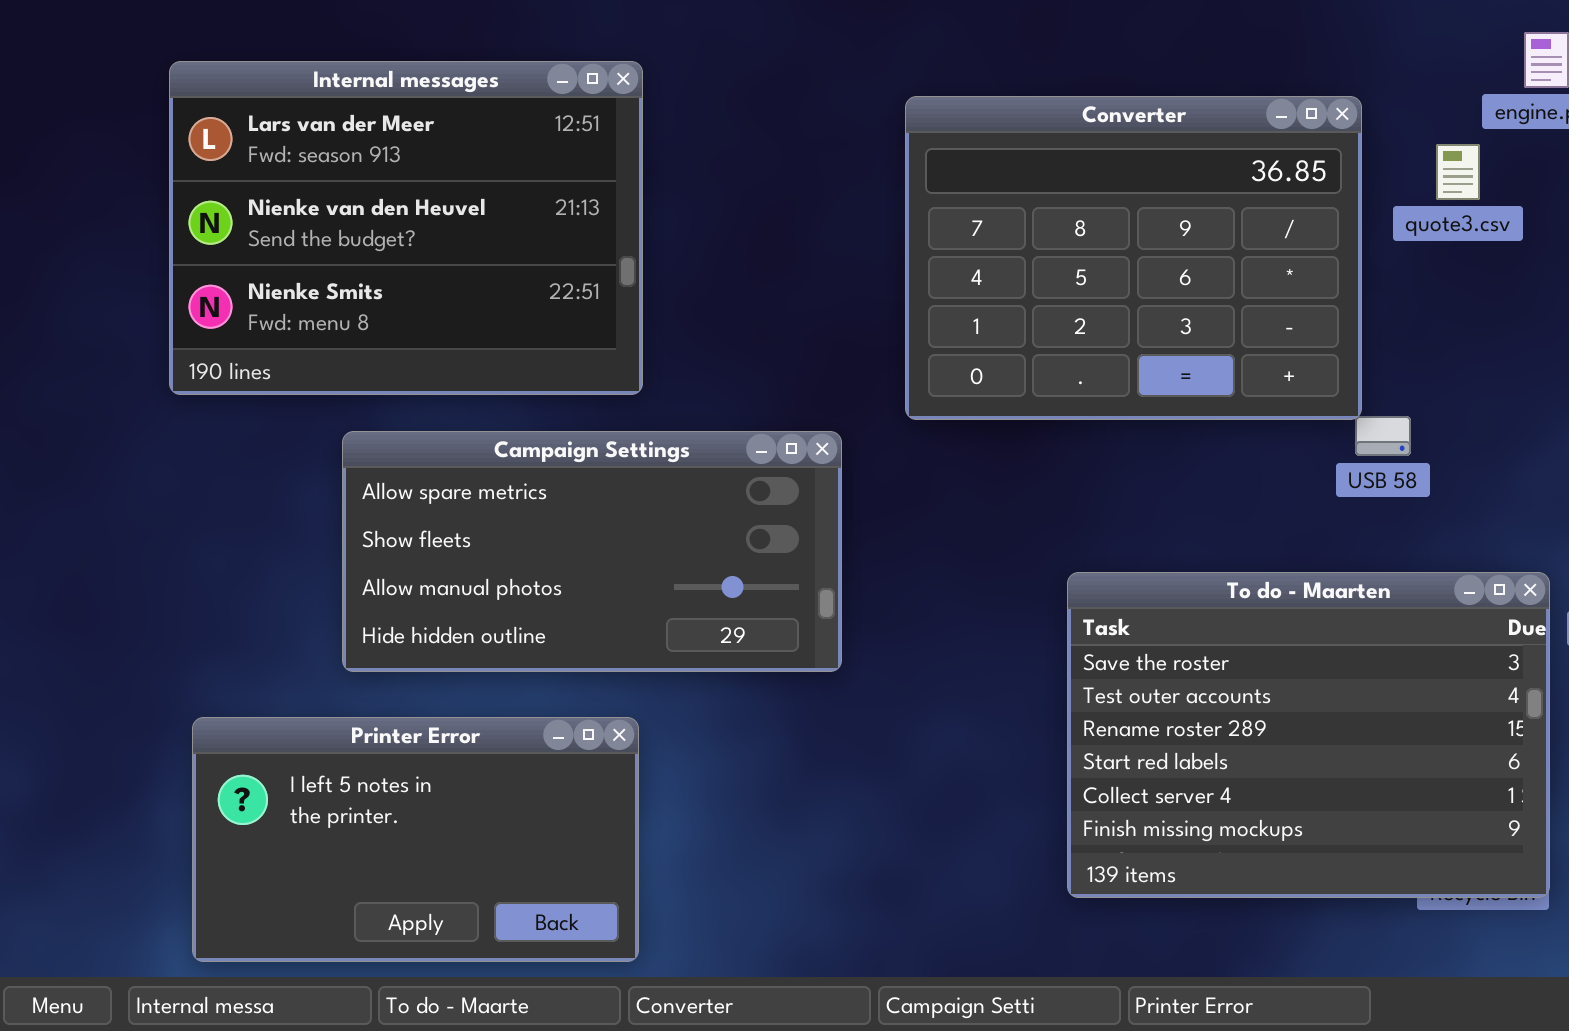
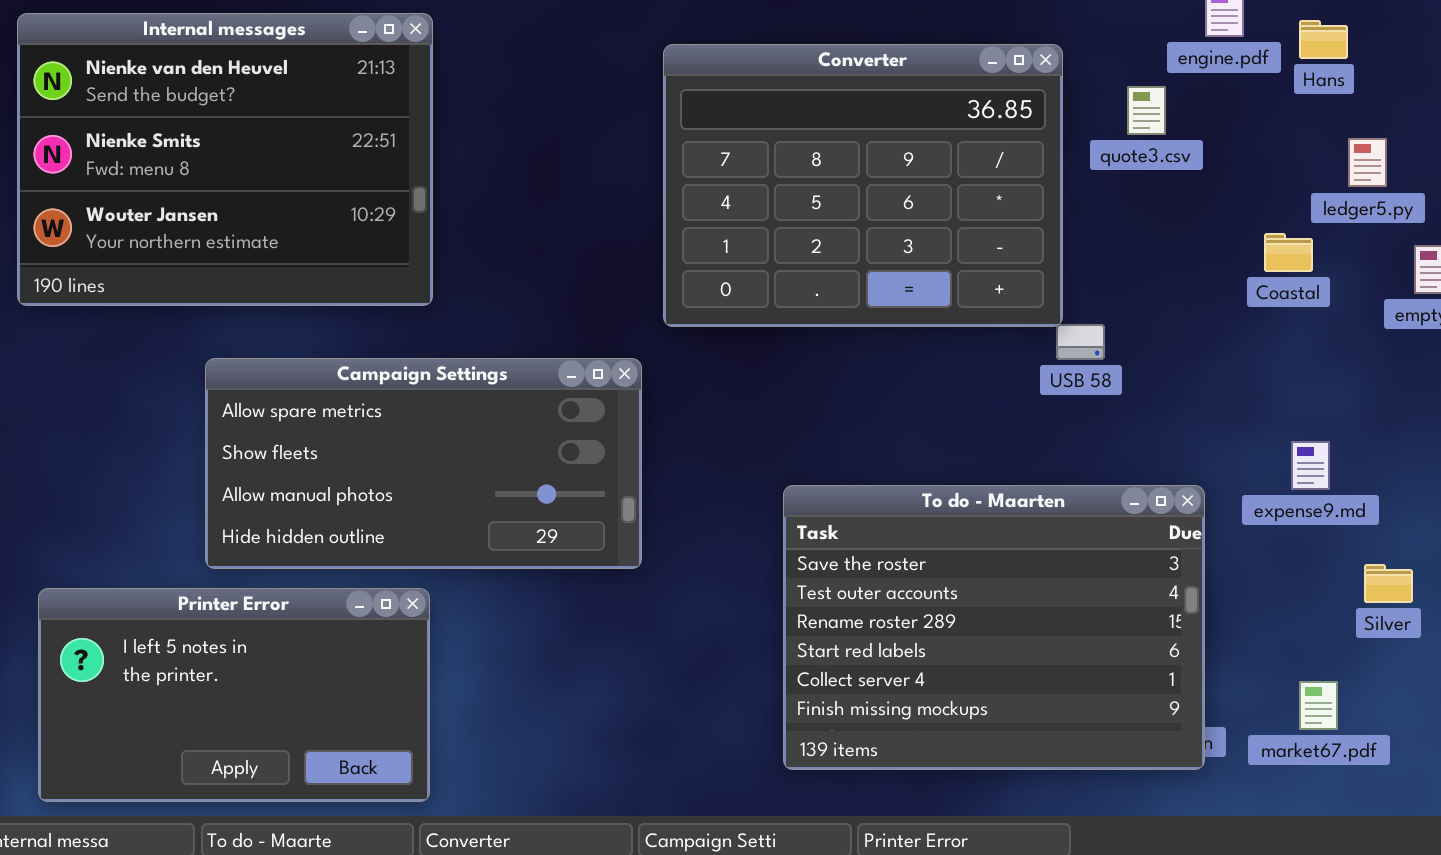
Internal messages: [169,61,643,395] -> [17,13,433,306], scrolled down 1 row
Campaign Settings: [342,431,842,672] -> [205,358,642,569], moved
To do - Maarten: [1067,572,1550,898] -> [783,485,1205,770], moved

